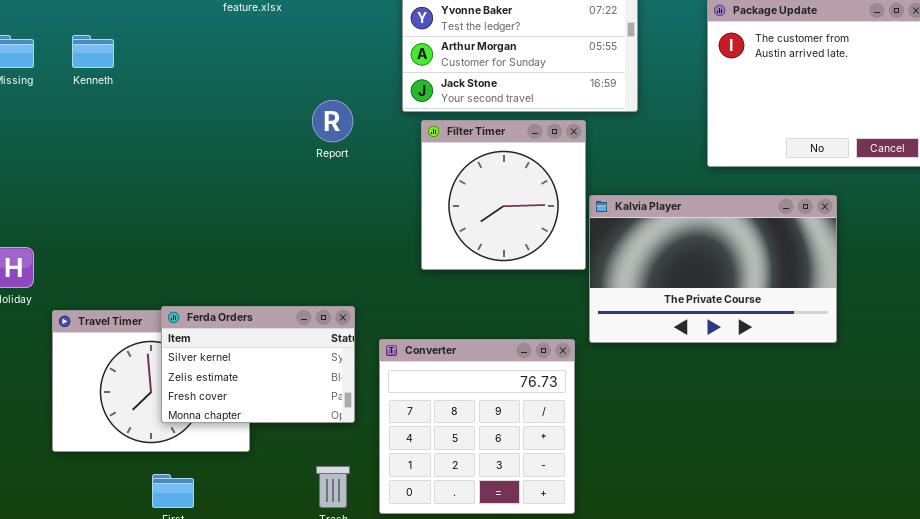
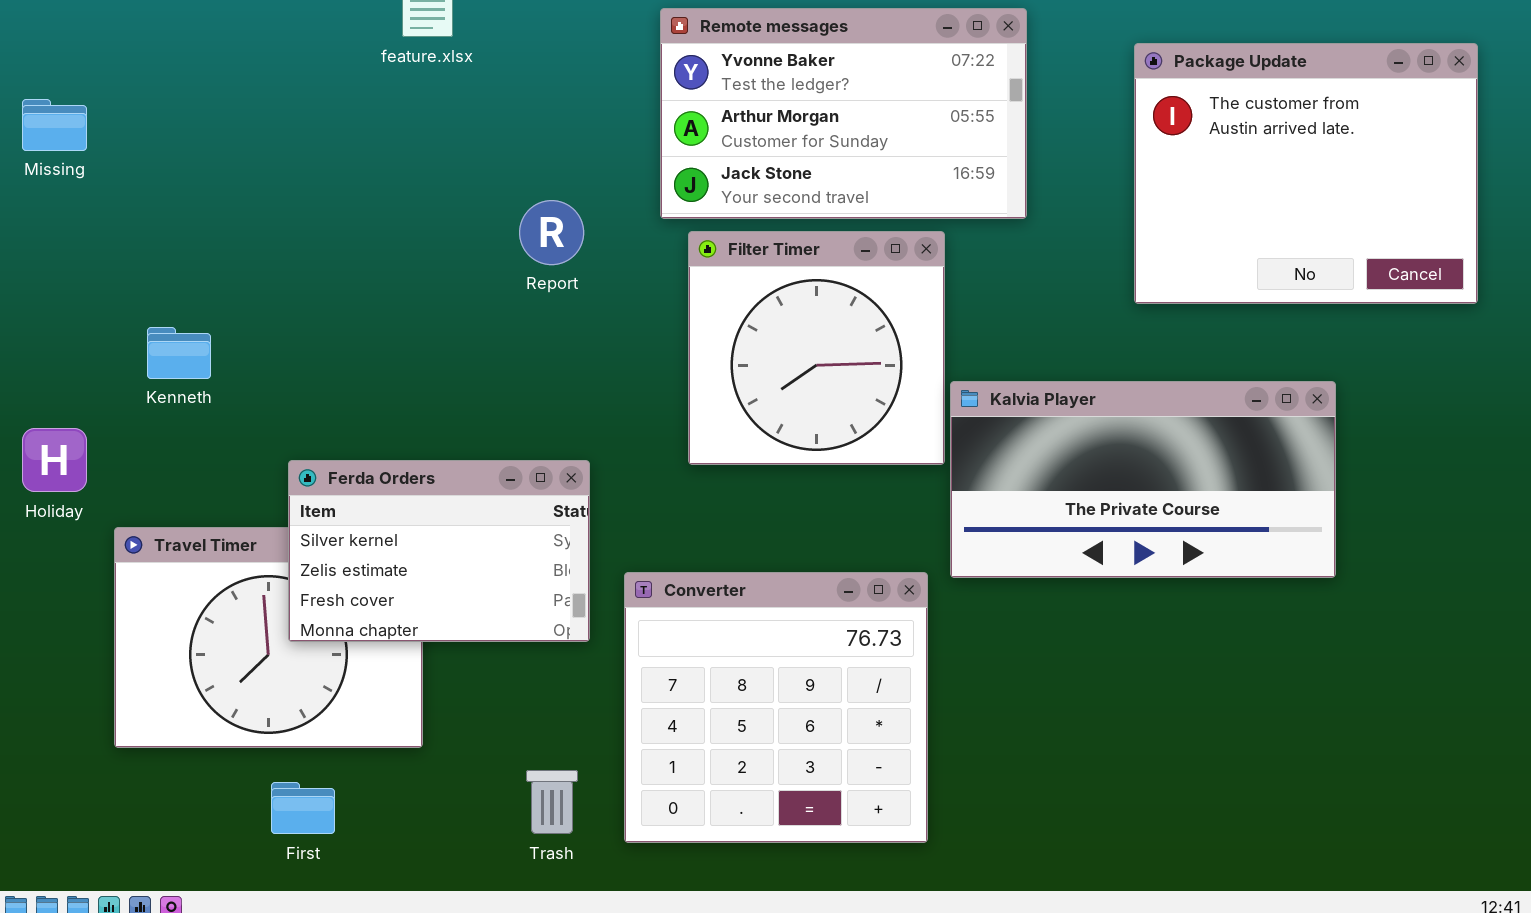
Kenneth: [72,35,114,68] -> [147,327,211,379], moved
Kalvia Player: [589,195,837,343] -> [950,381,1336,578], resized
Ferda Orders: [161,306,355,423] -> [288,460,590,642], moved

